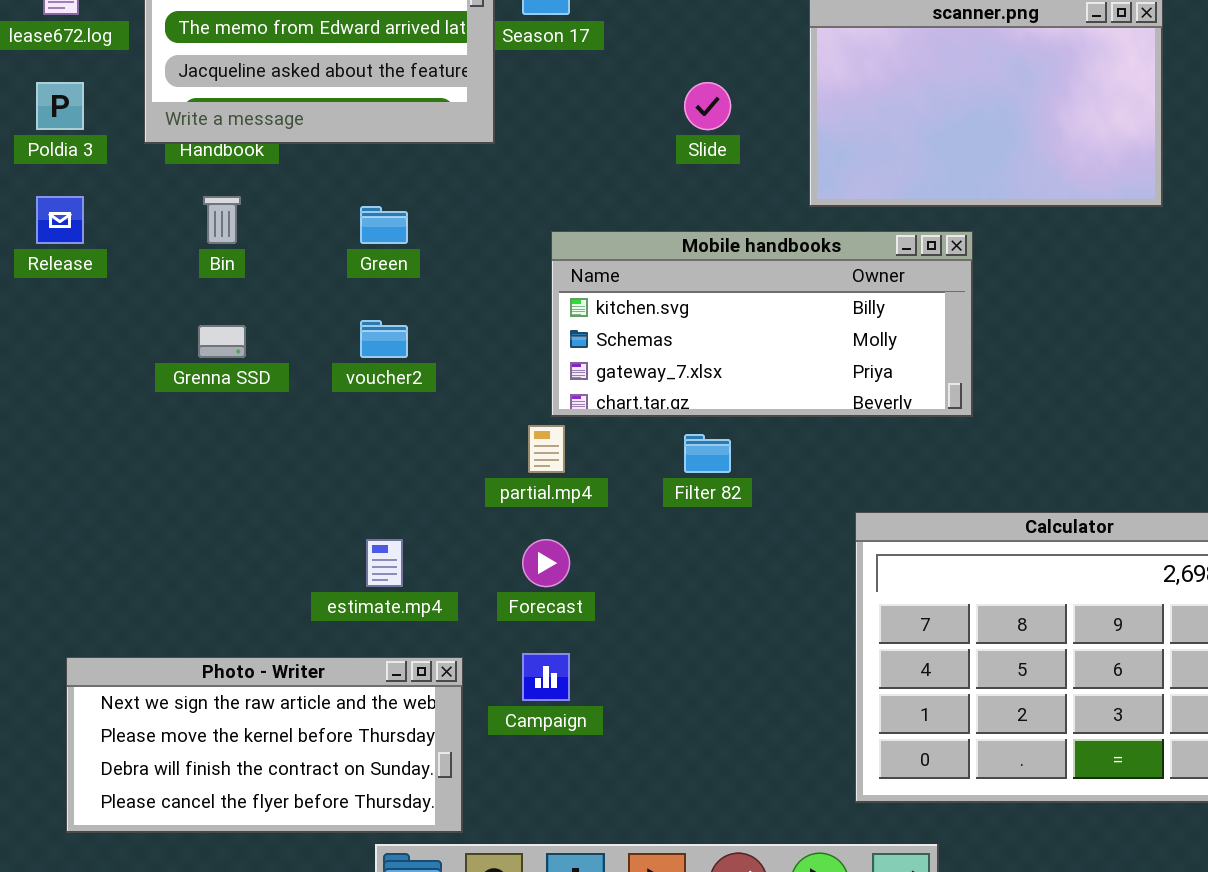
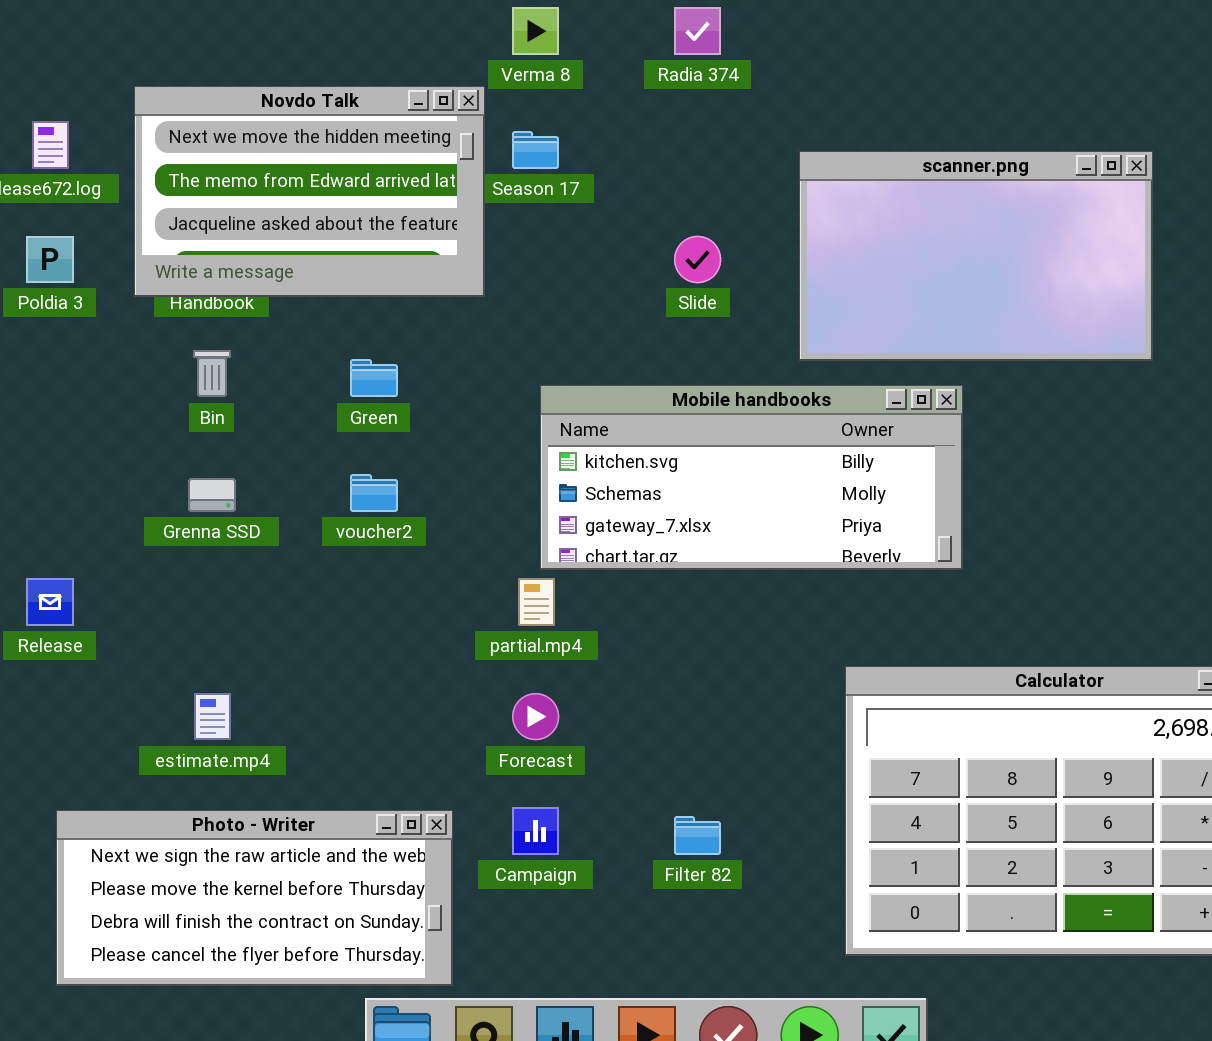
Release: [36,196,84,244] -> [26,578,74,626], moved
Filter 82: [684,434,731,473] -> [674,816,721,855], moved
estimate.mp4: [366,539,403,587] -> [194,693,231,740], moved

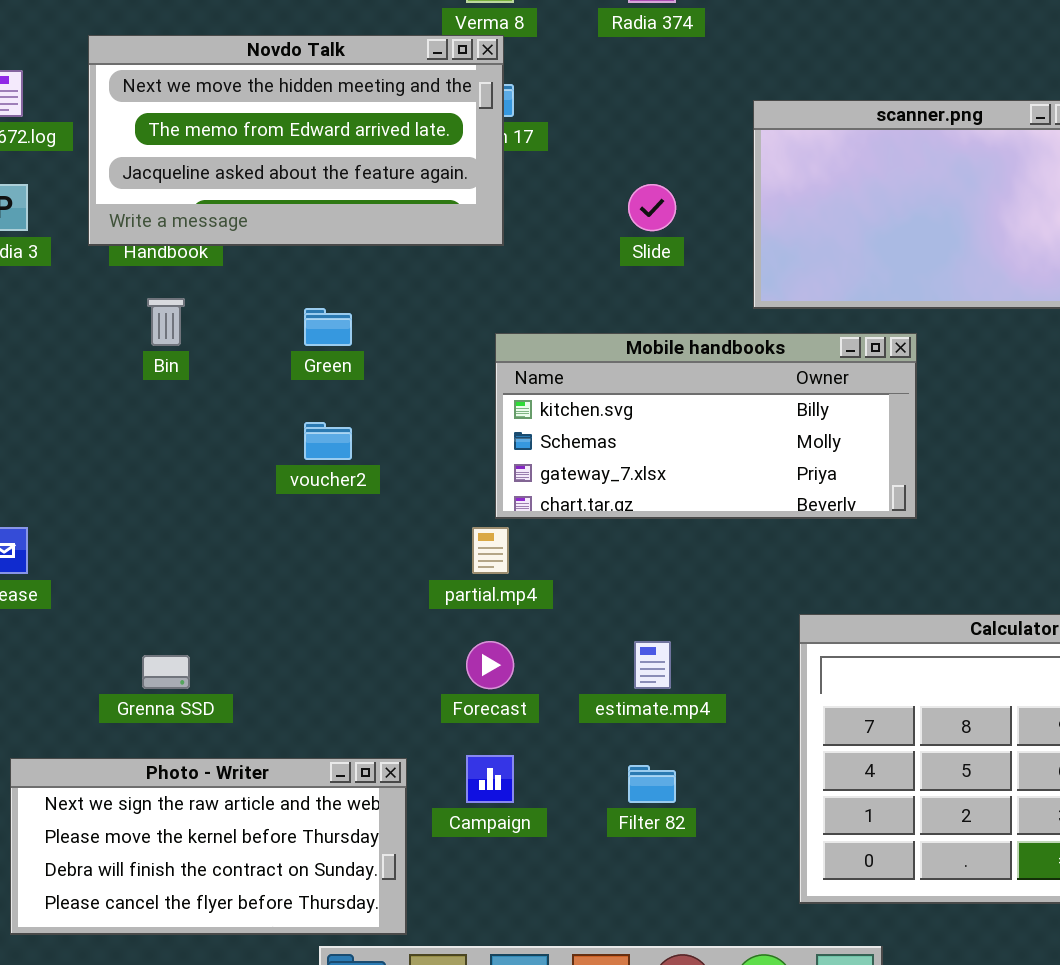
Novdo Talk: [134,86,485,297] -> [88,35,504,246], resized
Grenna SSD: [188,478,236,512] -> [142,655,190,689], moved
estimate.mp4: [194,693,231,740] -> [634,641,671,689], moved

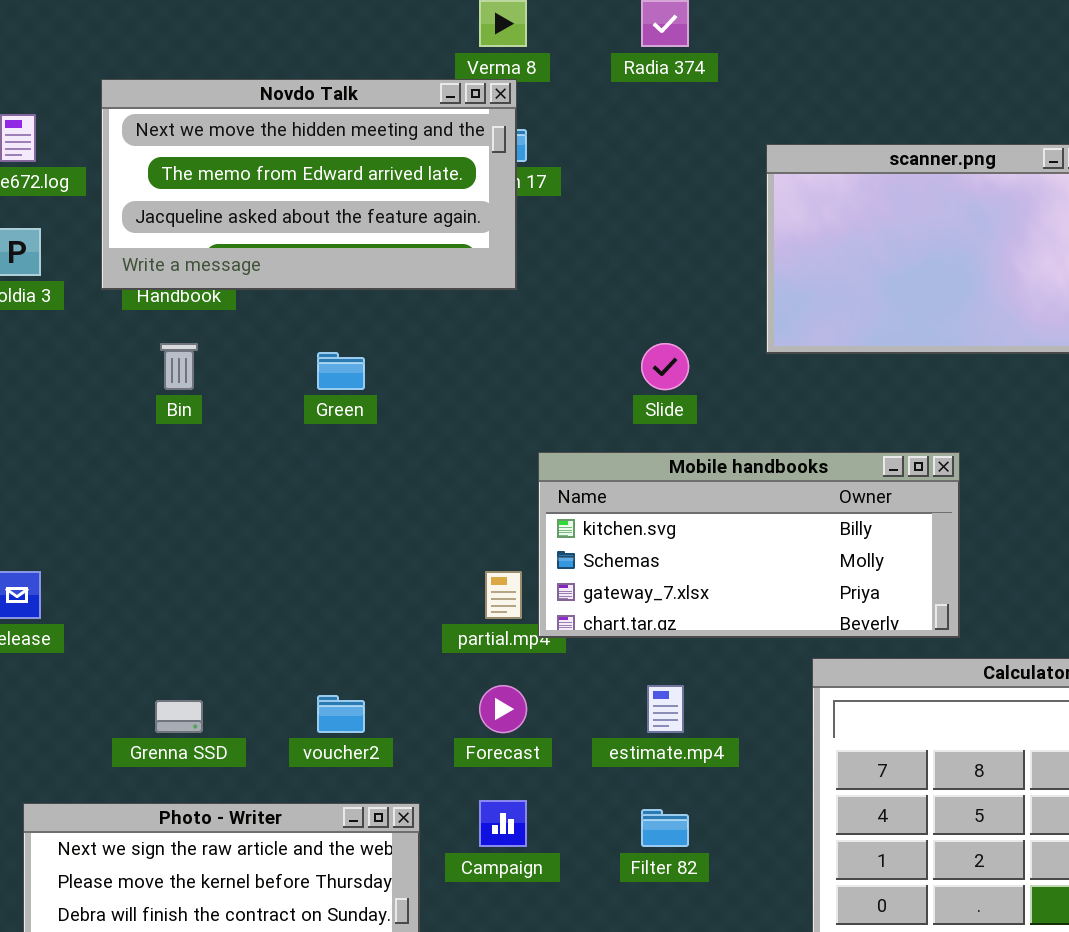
Slide: [628,184,676,231] -> [641,343,689,390], moved
Mobile handbooks: [495,333,917,519] -> [538,452,960,638], moved
voucher2: [304,422,352,460] -> [317,695,365,733], moved

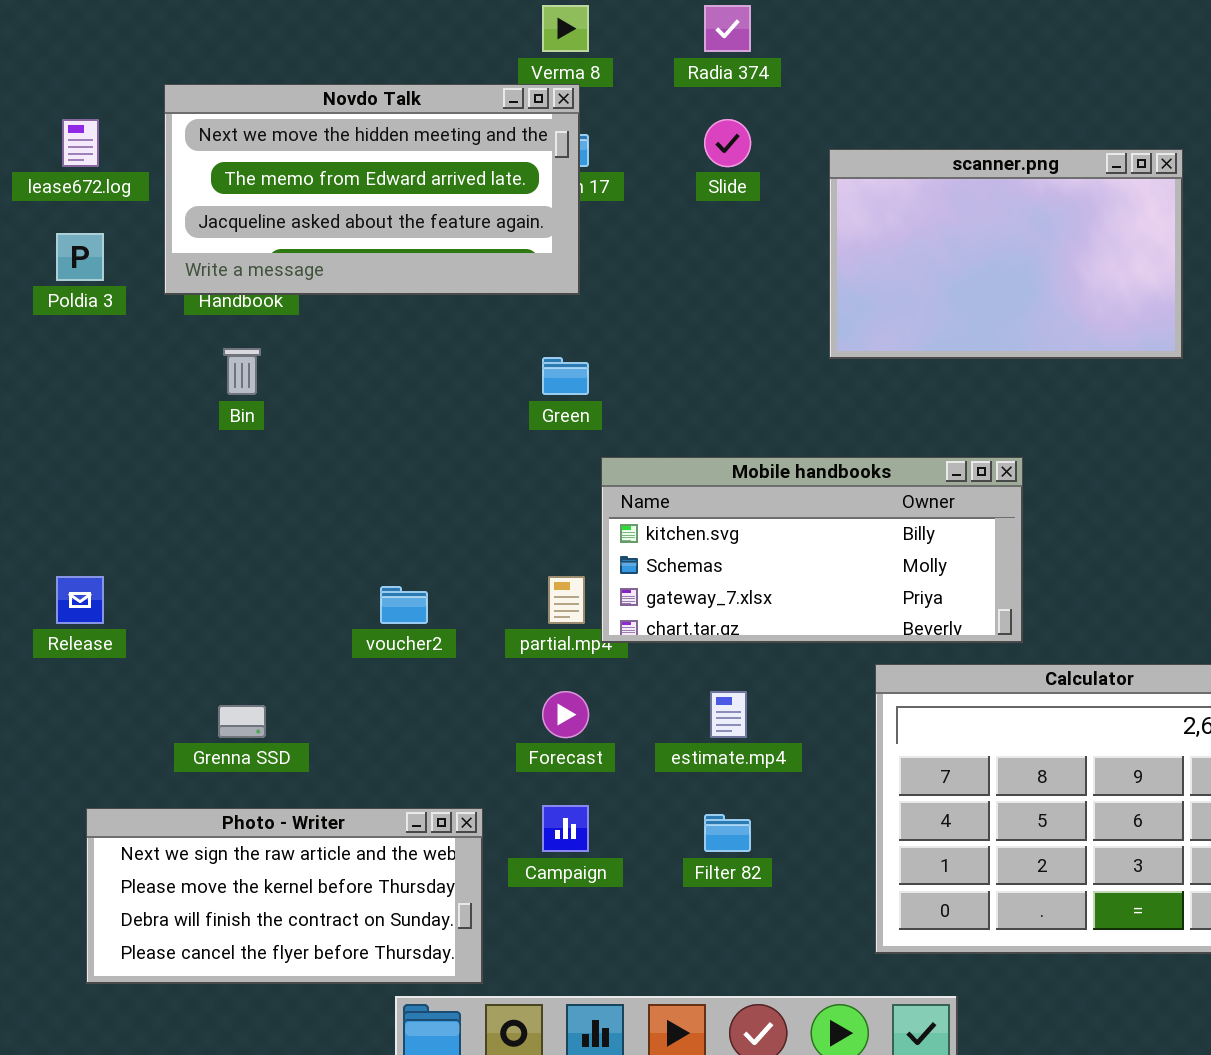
Slide: [641,343,689,390] -> [704,119,751,167], moved
Green: [317,352,365,390] -> [542,357,589,395], moved
voucher2: [317,695,365,733] -> [380,586,428,624], moved

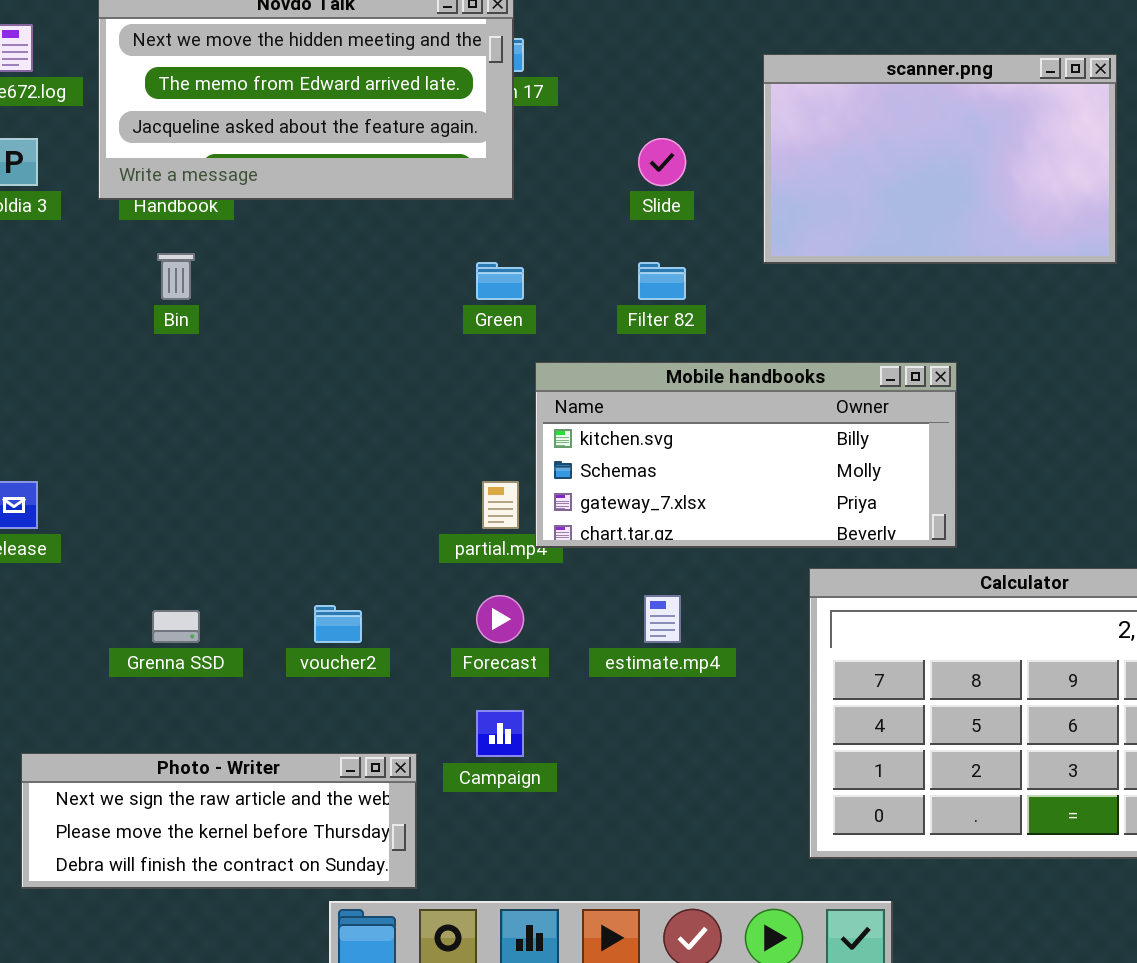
Slide: [704,119,751,167] -> [638,138,686,186], moved
voucher2: [380,586,428,624] -> [314,605,362,643], moved
Photo - Writer: [86,808,483,984] -> [21,753,417,889], resized
Filter 82: [704,814,751,852] -> [638,262,686,300], moved

